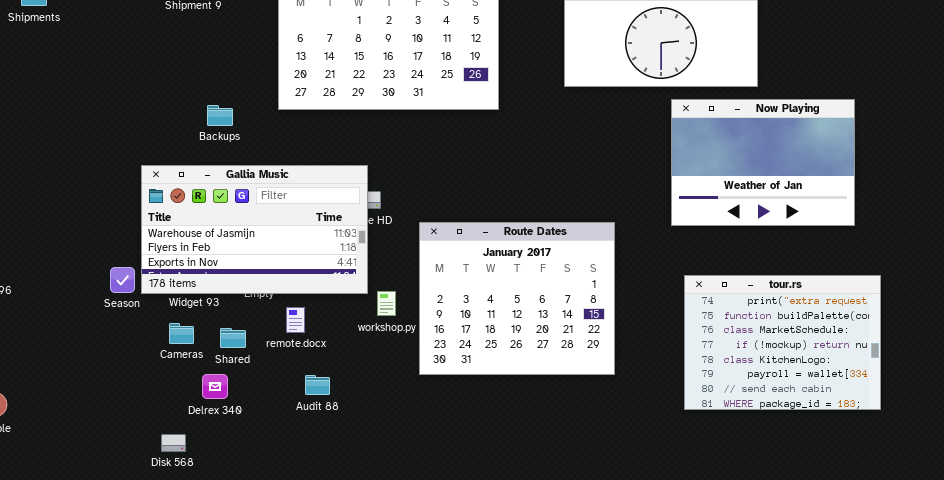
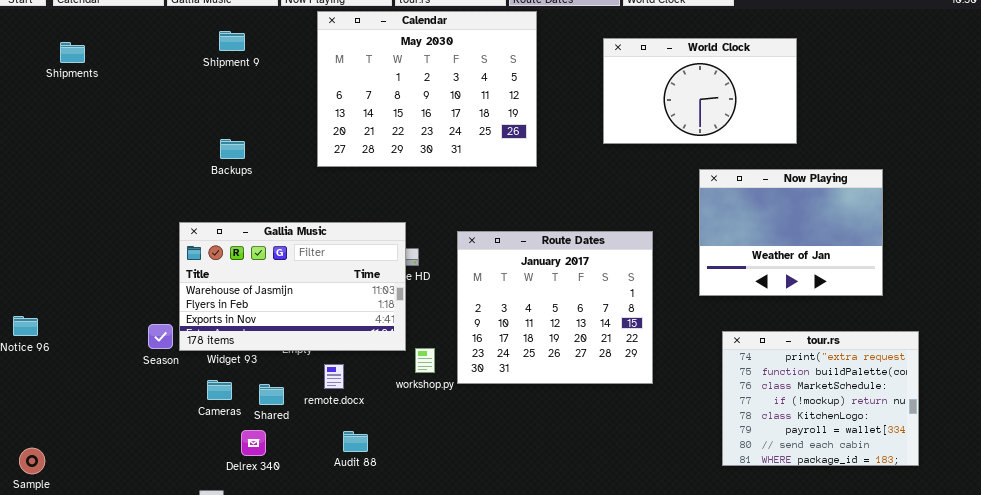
Now Playing: [671,99,855,226] -> [699,169,883,296], moved
Backups: [207,105,233,126] -> [220,139,245,159], moved
Route Dates: [419,222,615,375] -> [457,231,653,384], moved

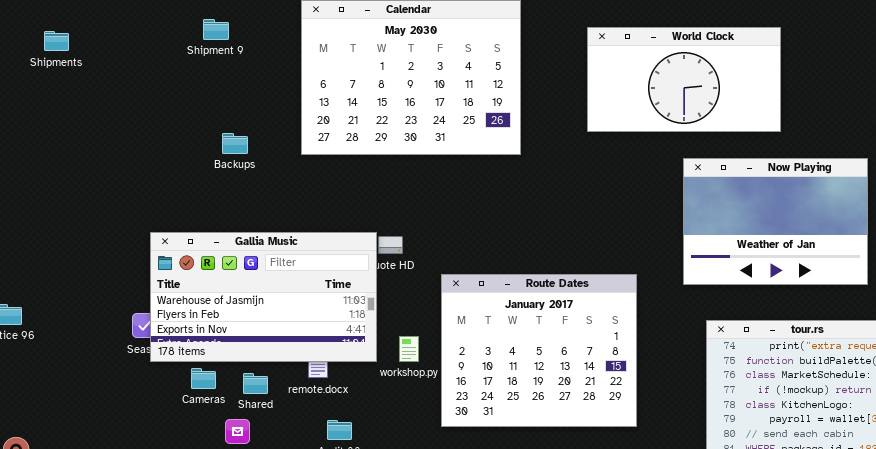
Backups: [220,139,245,159] -> [222,133,248,154], moved
Gallia Music: [179,222,406,351] -> [150,232,377,362], moved
Route Dates: [457,231,653,384] -> [441,274,637,427], moved

